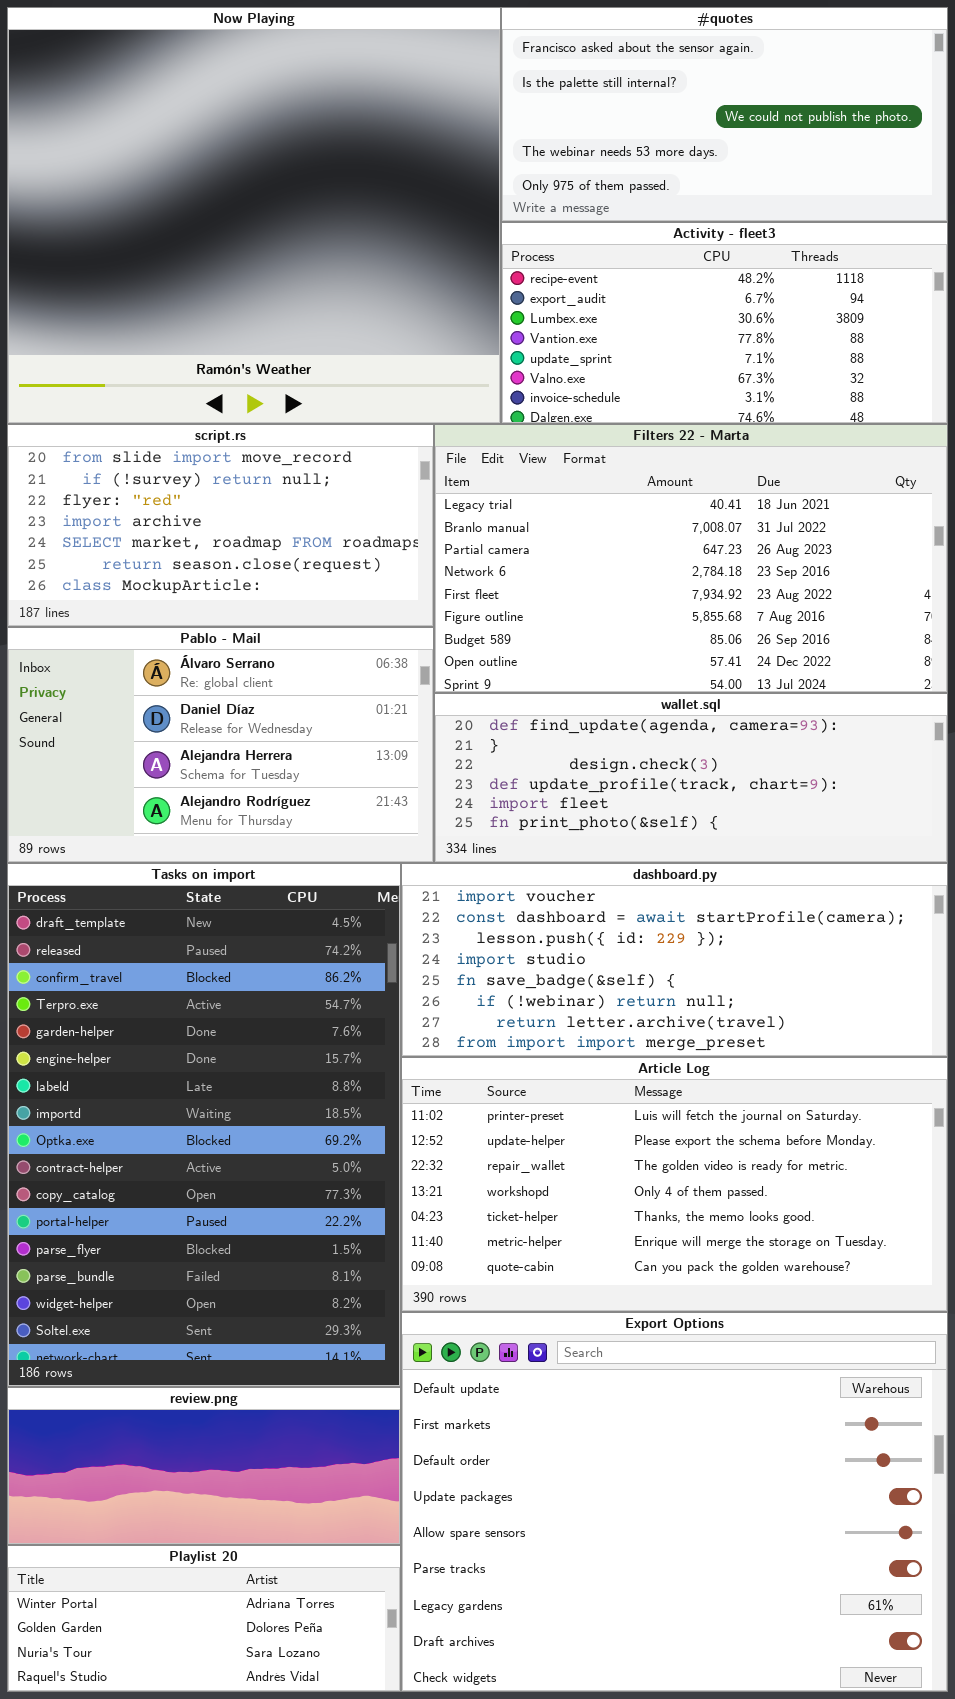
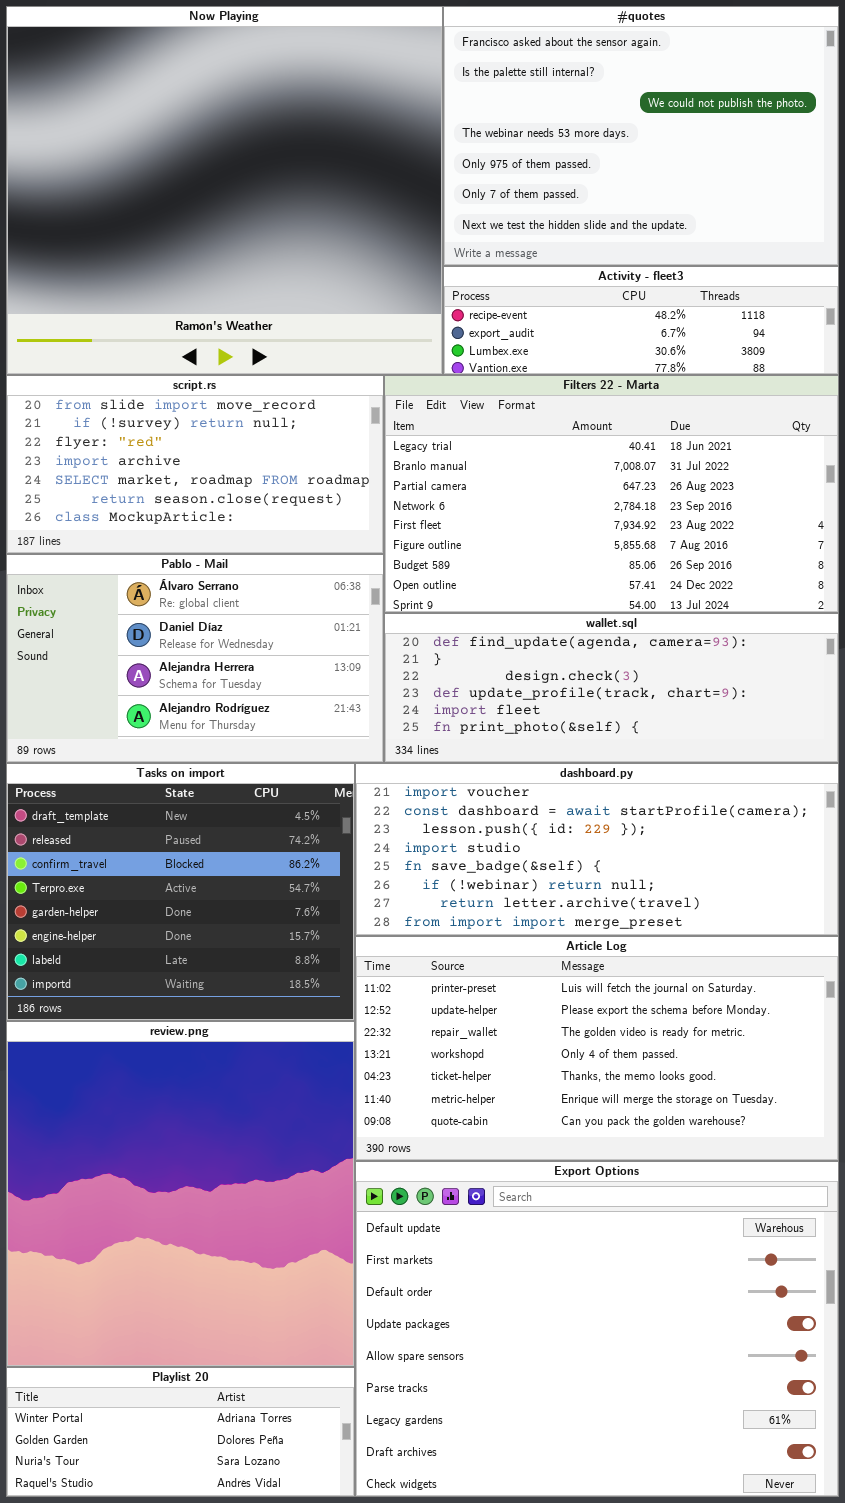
#quotes: [501,7,948,222] -> [443,6,839,266], resized
Activity - fleet3: [501,222,948,424] -> [443,266,839,375], resized
Tasks on import: [7,863,401,1387] -> [6,763,355,1021], resized
review.png: [7,1387,401,1545] -> [6,1021,355,1367], resized

